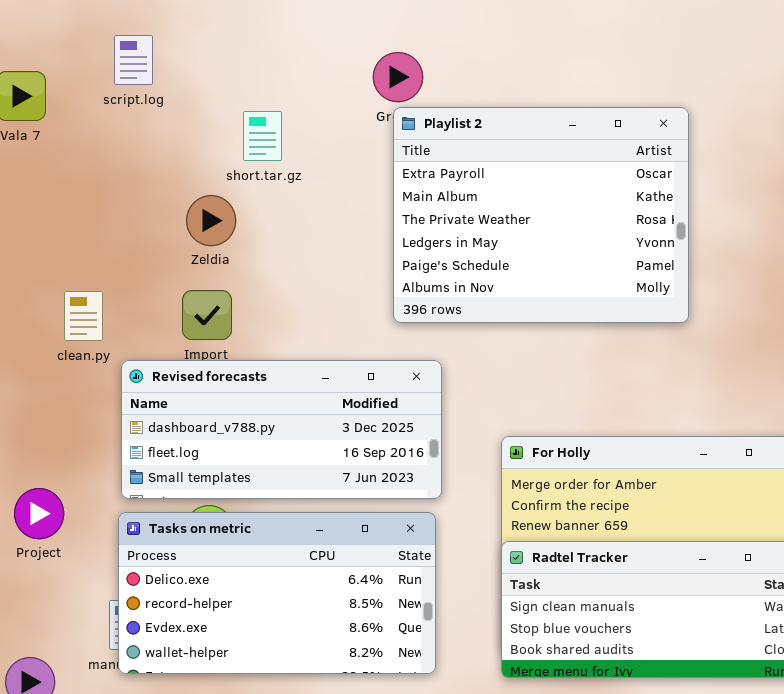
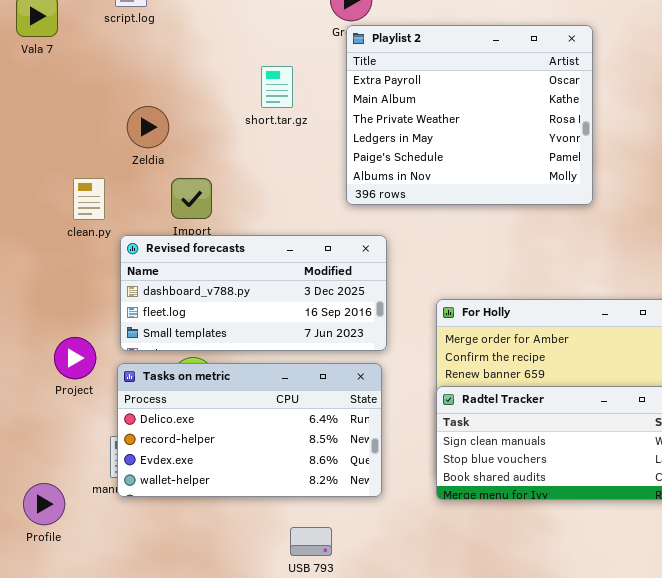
short.tar.gz: [243,111,282,161] -> [261,66,293,108], moved
Zeldia: [186,195,236,246] -> [127,106,169,148], moved
Project: [14,488,64,539] -> [54,337,96,379], moved

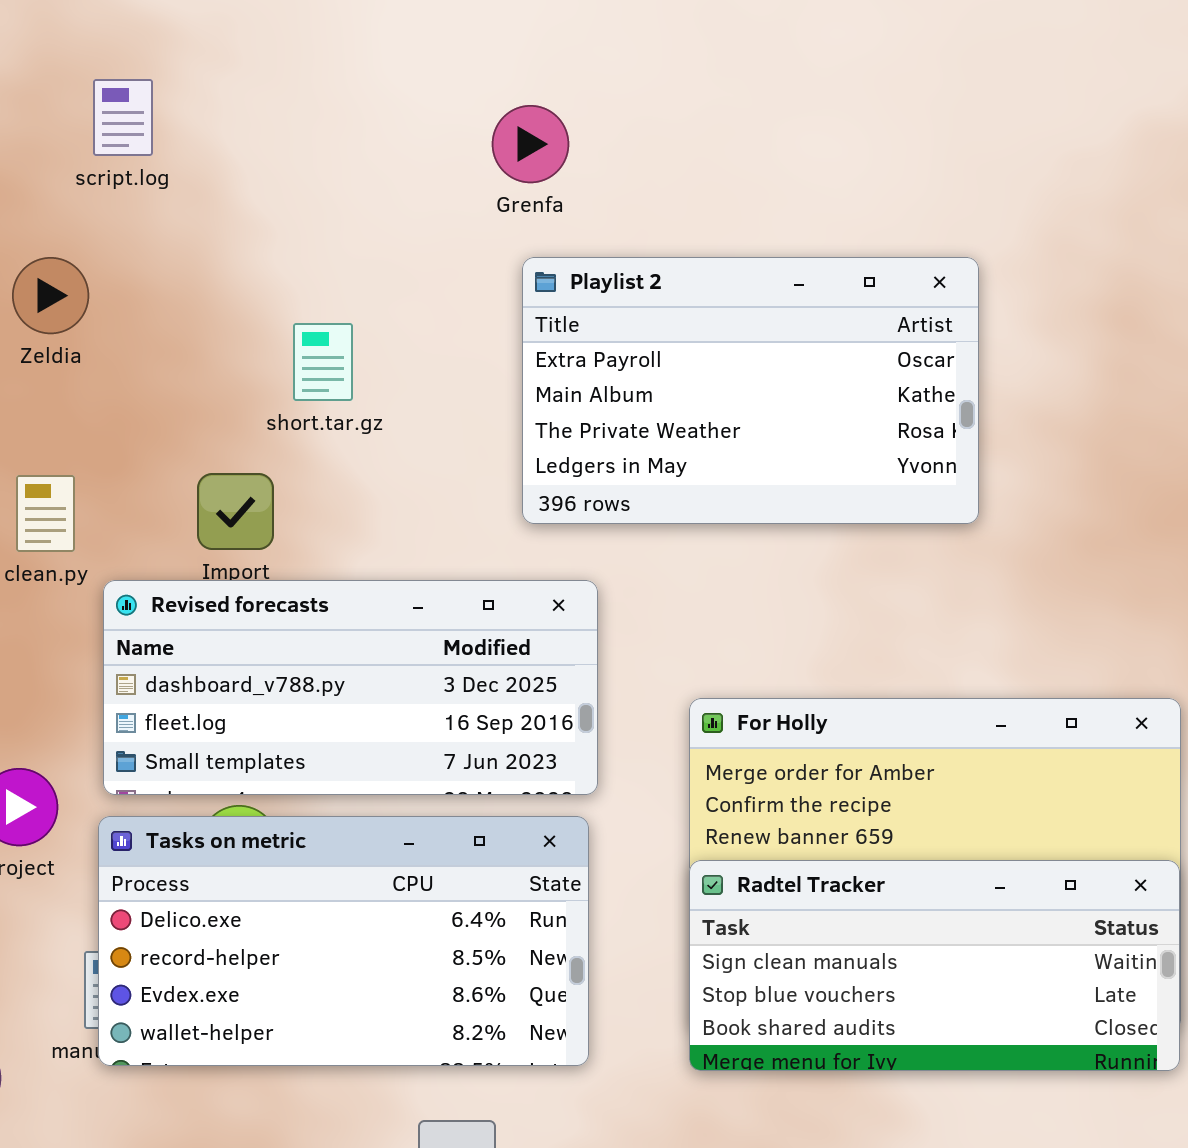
Playlist 2: [346,25,593,205] -> [522,257,979,524], resized
short.tar.gz: [261,66,293,108] -> [293,323,353,401], moved
Zeldia: [127,106,169,148] -> [12,257,89,334], moved

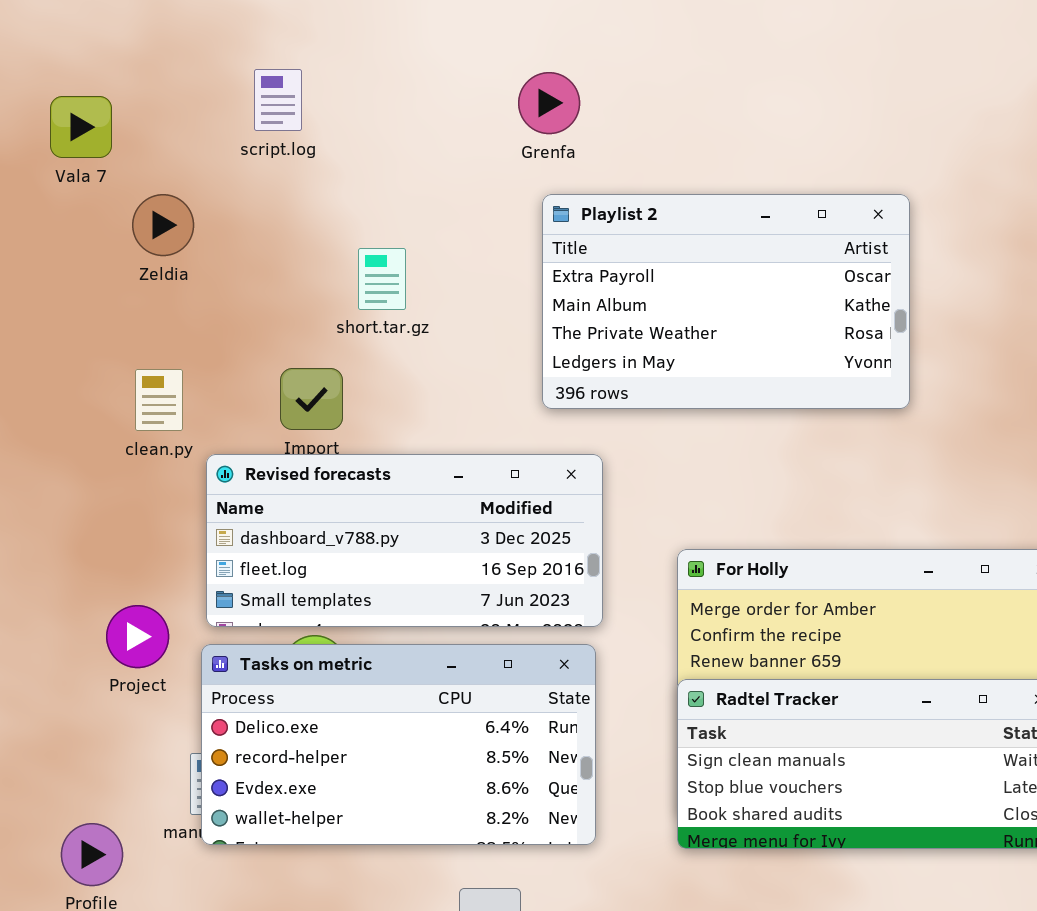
script.log: [93,79,153,156] -> [254,69,302,131], moved

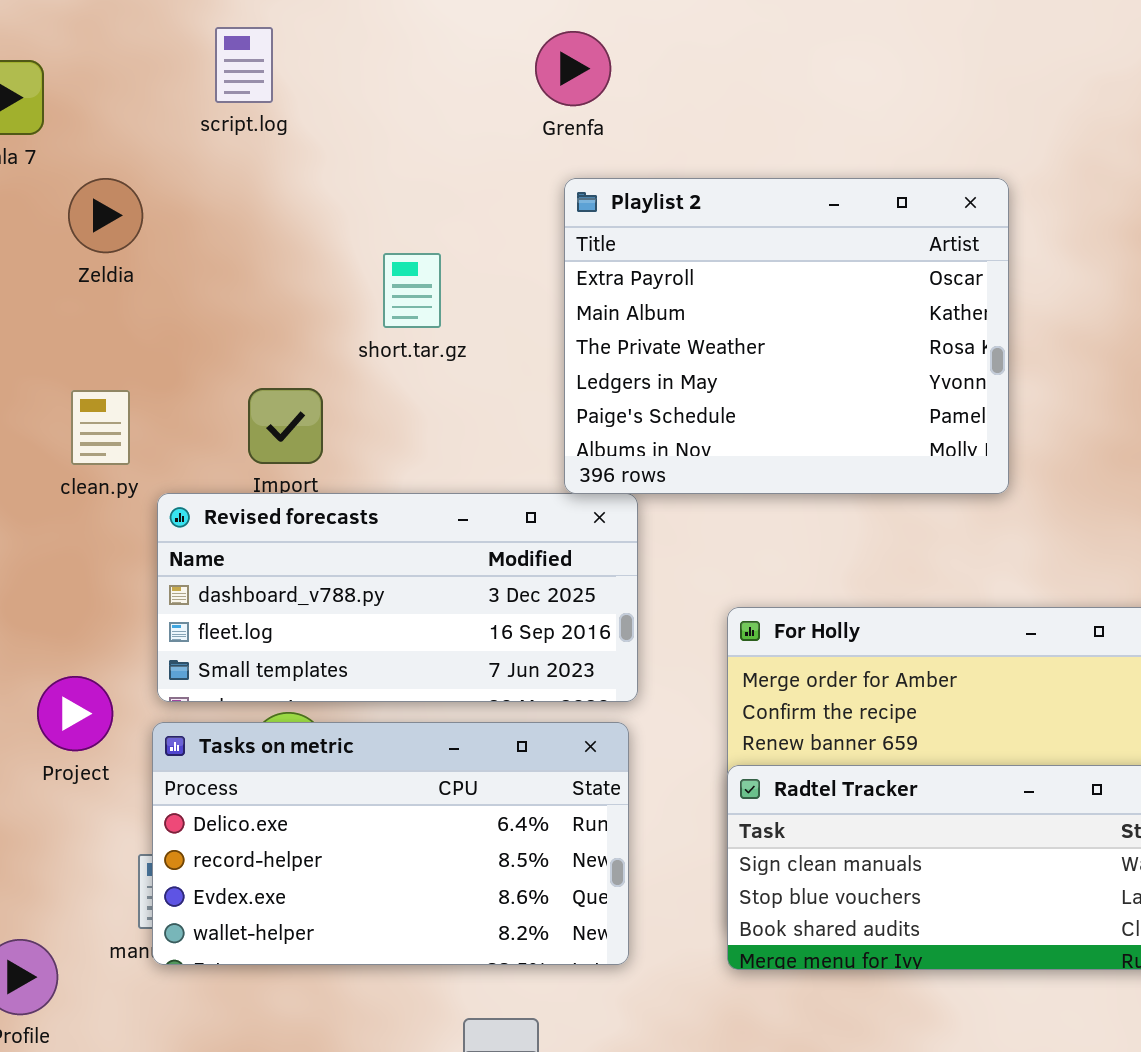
Playlist 2: [542,194,910,409] -> [564,178,1009,494], resized
short.tar.gz: [358,248,406,310] -> [383,253,441,328], moved

